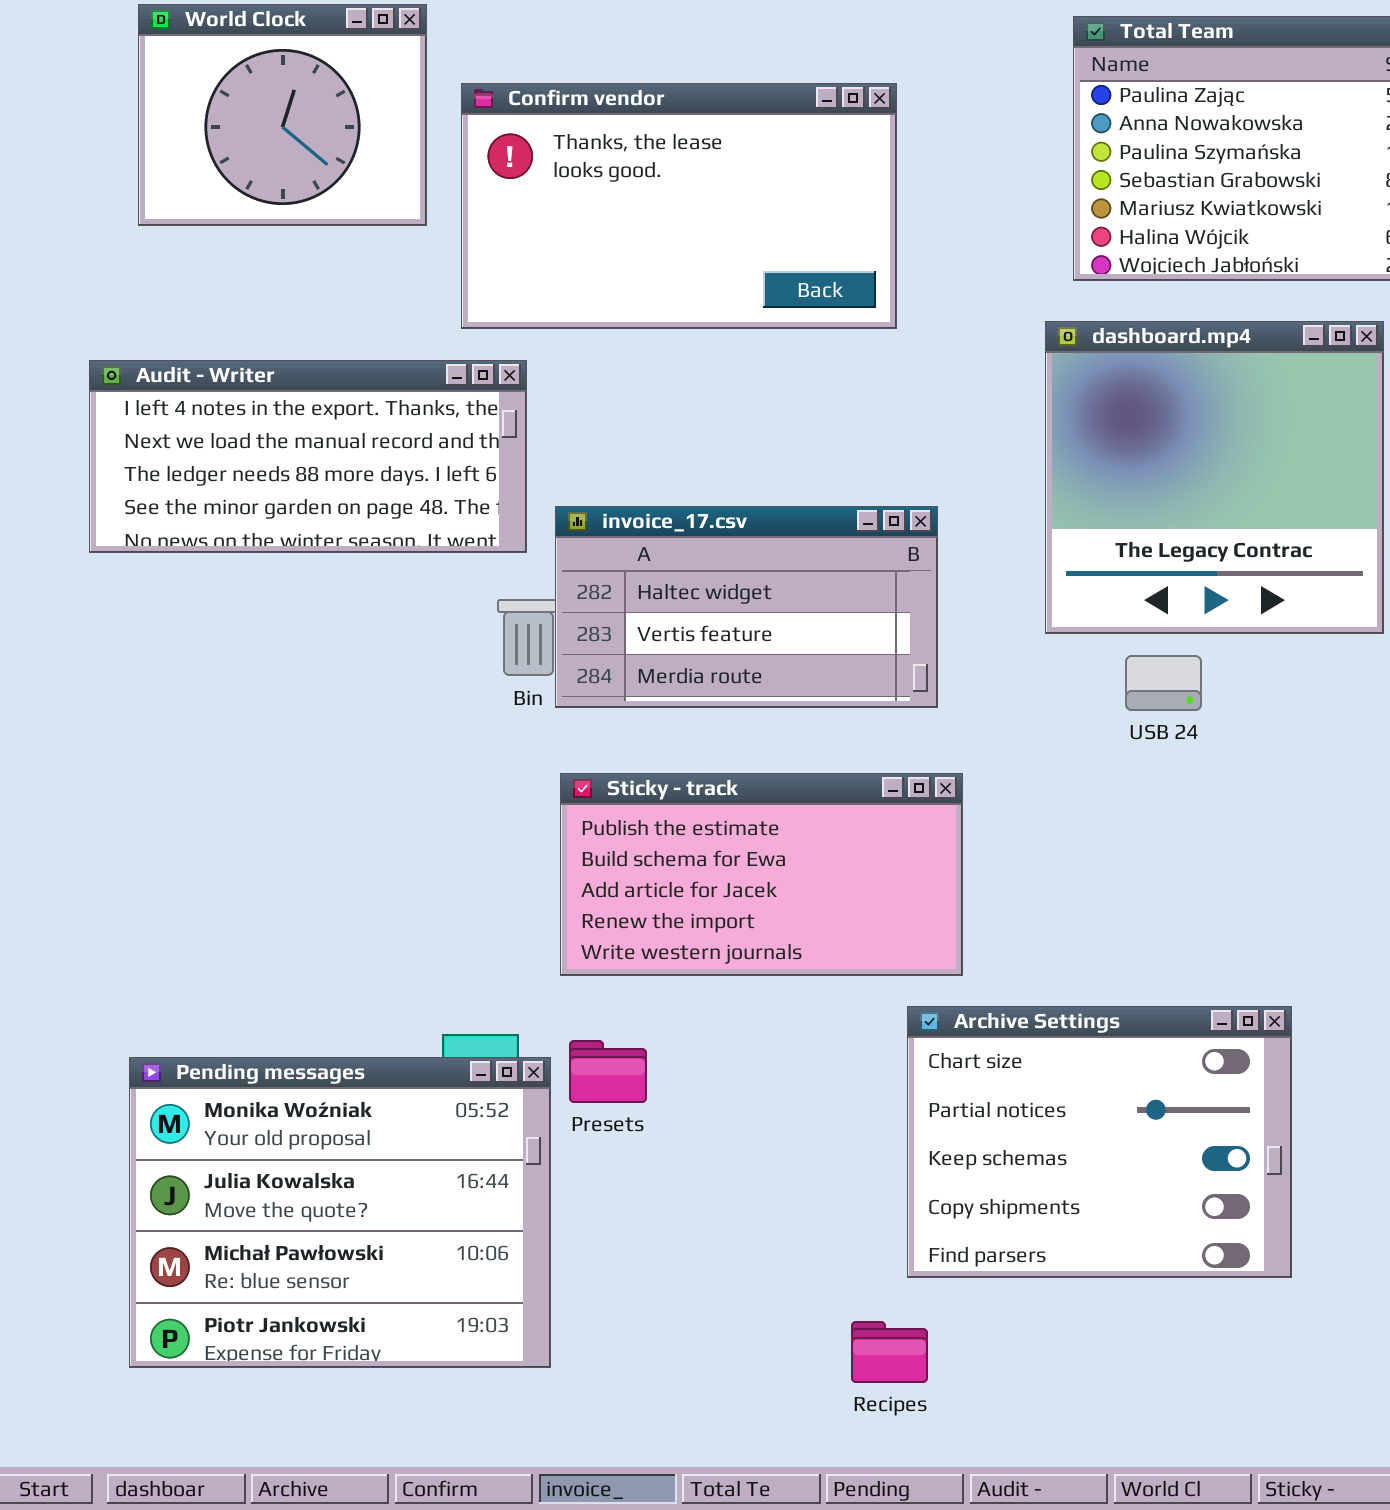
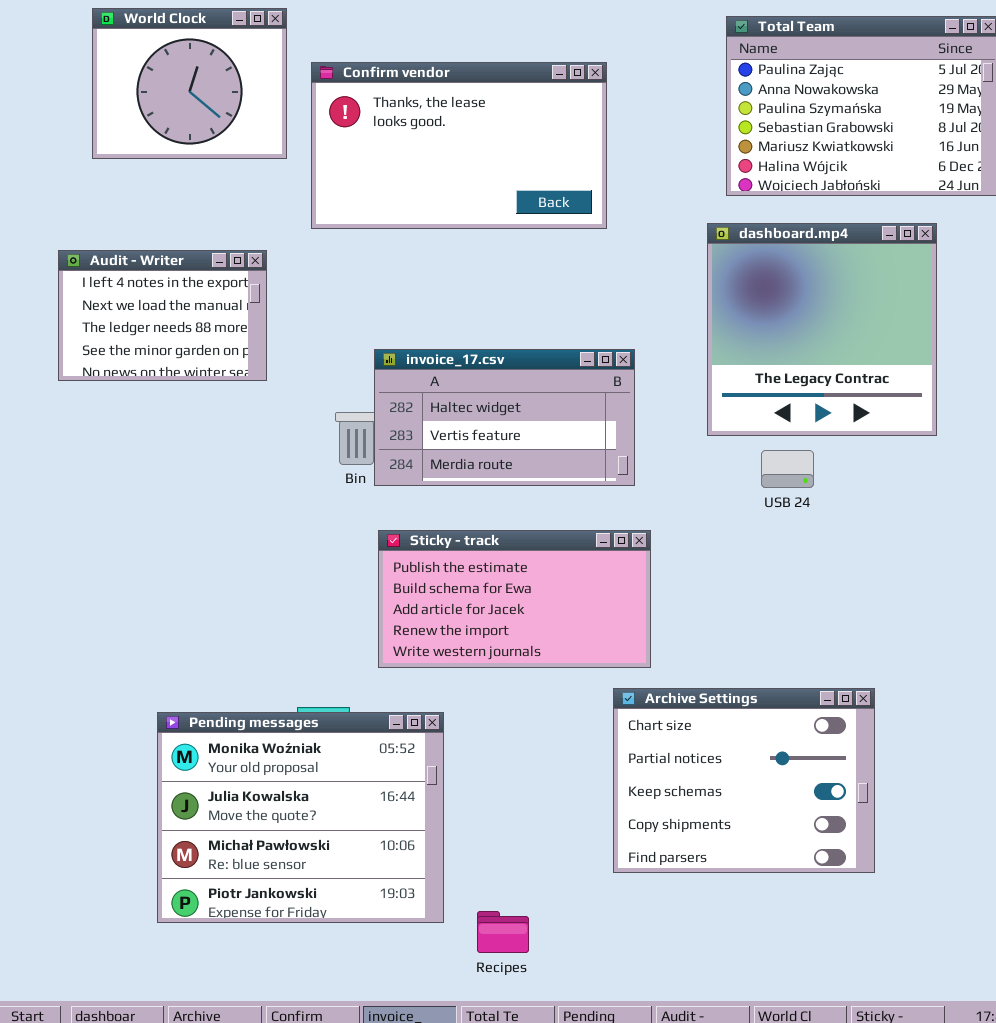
Audit - Writer: [89,360,527,553] -> [58,250,267,381], resized
Pending messages: [129,1057,551,1368] -> [157,712,444,923], moved
Recipes: [851,1321,928,1383] -> [477,911,529,953], moved

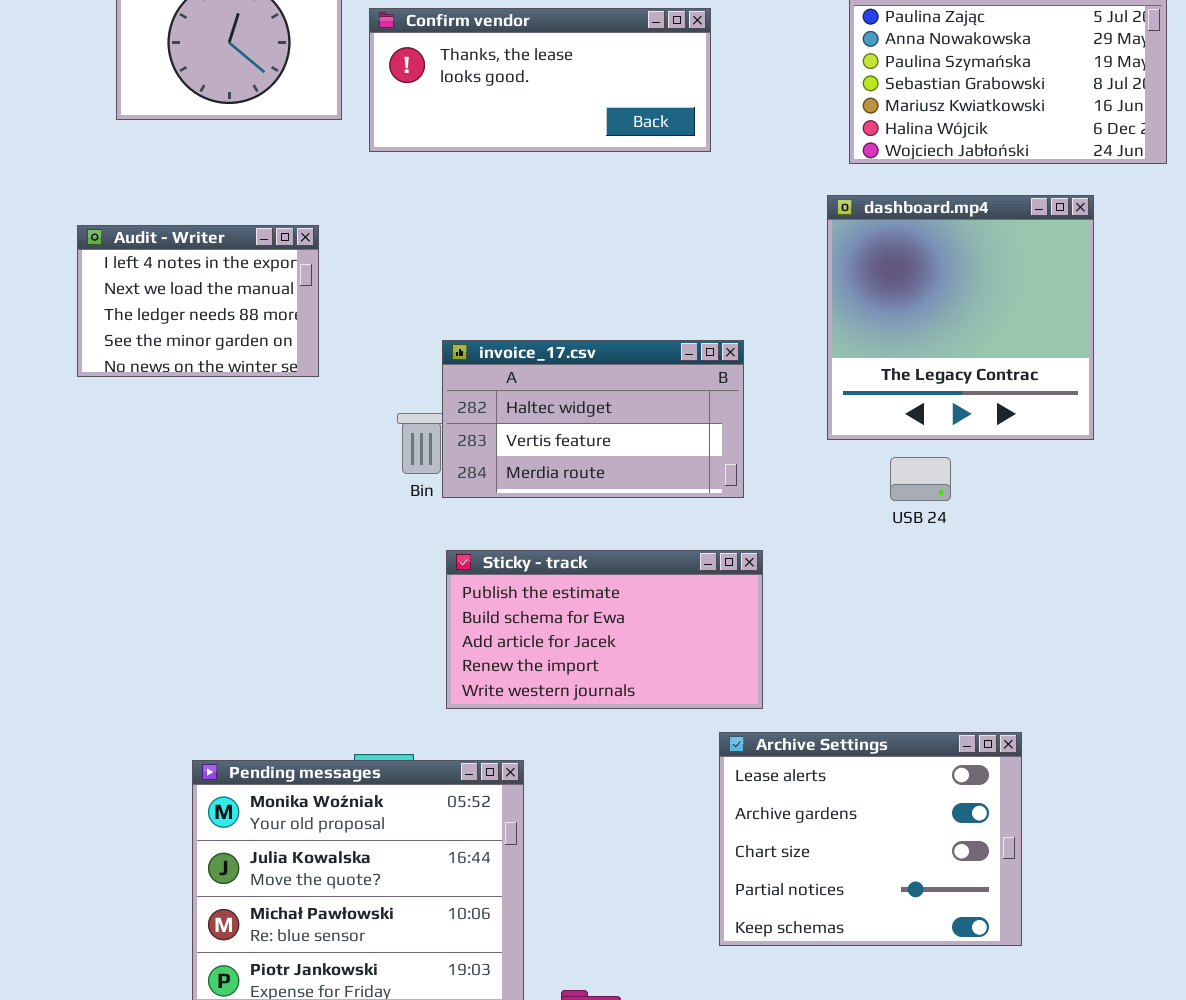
Confirm vendor: [311,62,607,229] -> [369,8,711,152], resized
Archive Settings: [613,688,875,873] -> [719,732,1022,946], scrolled up 2 rows

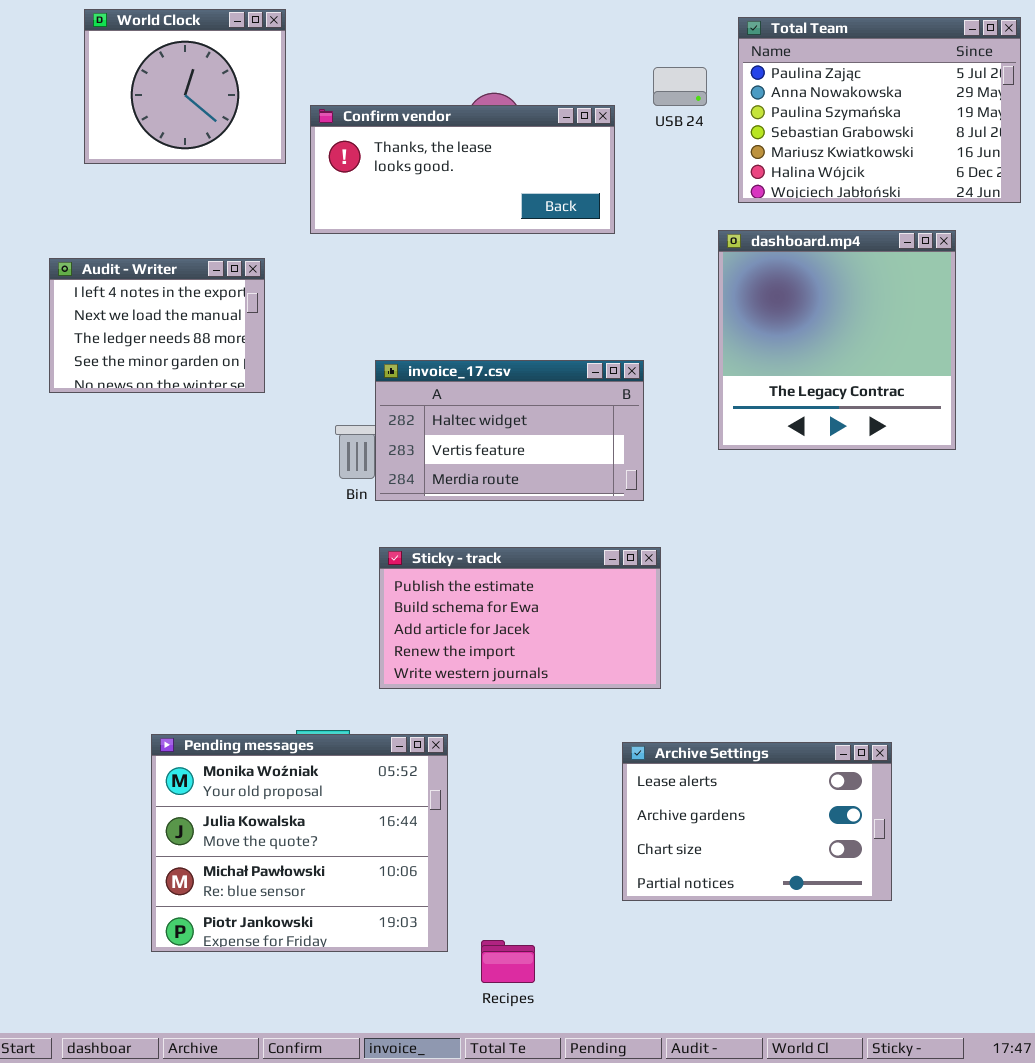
Confirm vendor: [369,8,711,152] -> [310,105,615,234], moved
USB 24: [890,457,951,501] -> [653,67,707,106], moved
Archive Settings: [719,732,1022,946] -> [622,742,892,901], resized

